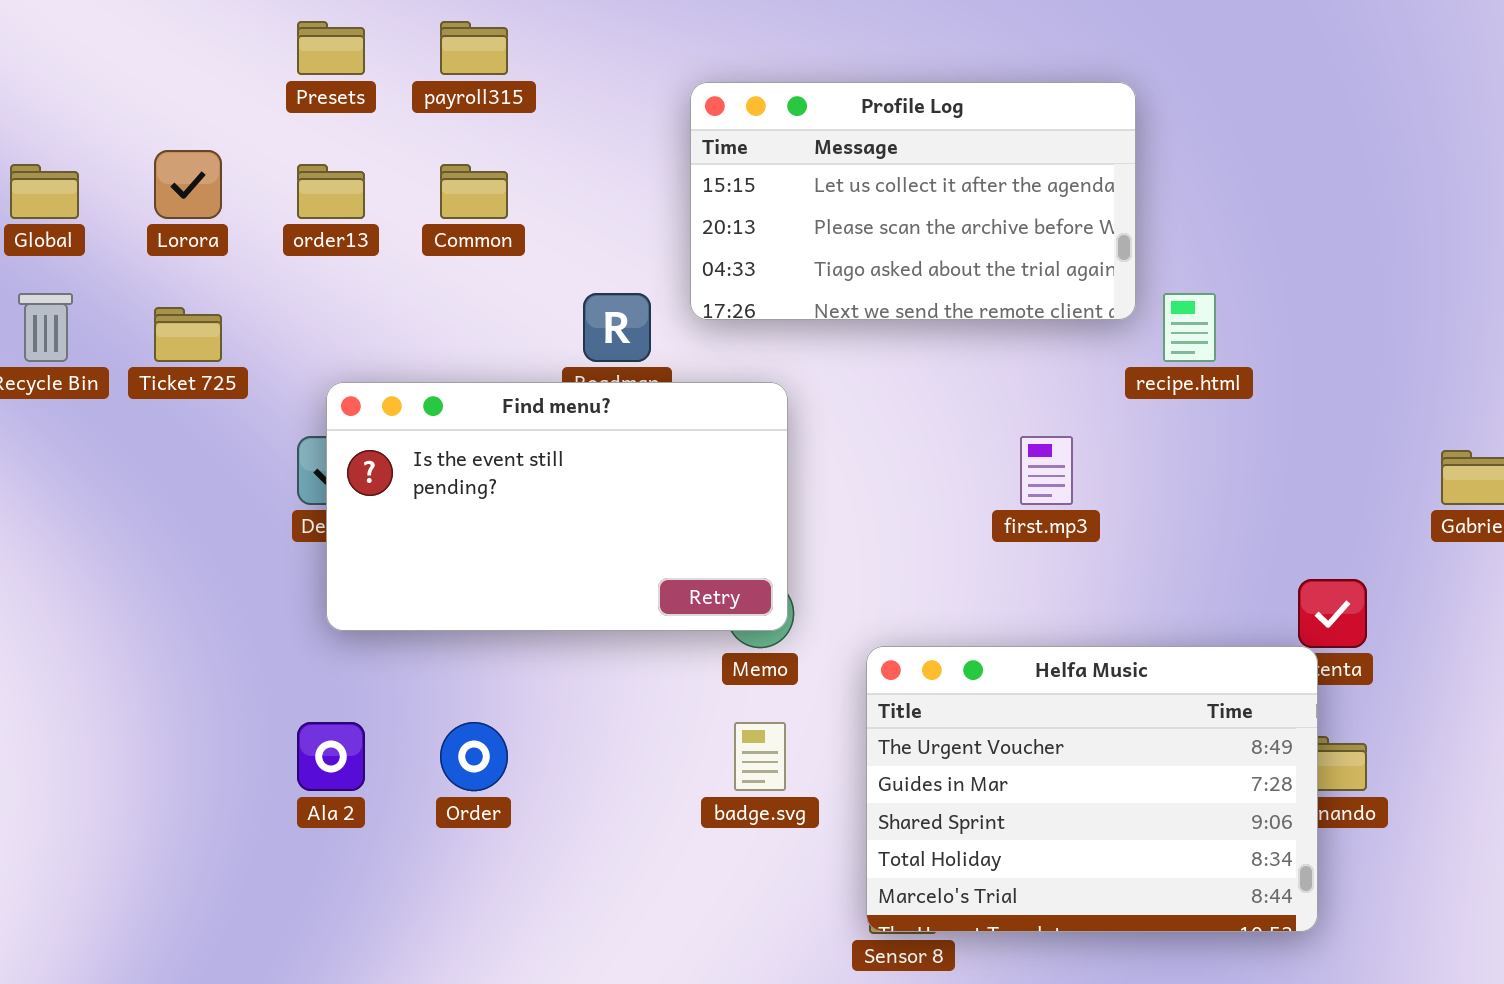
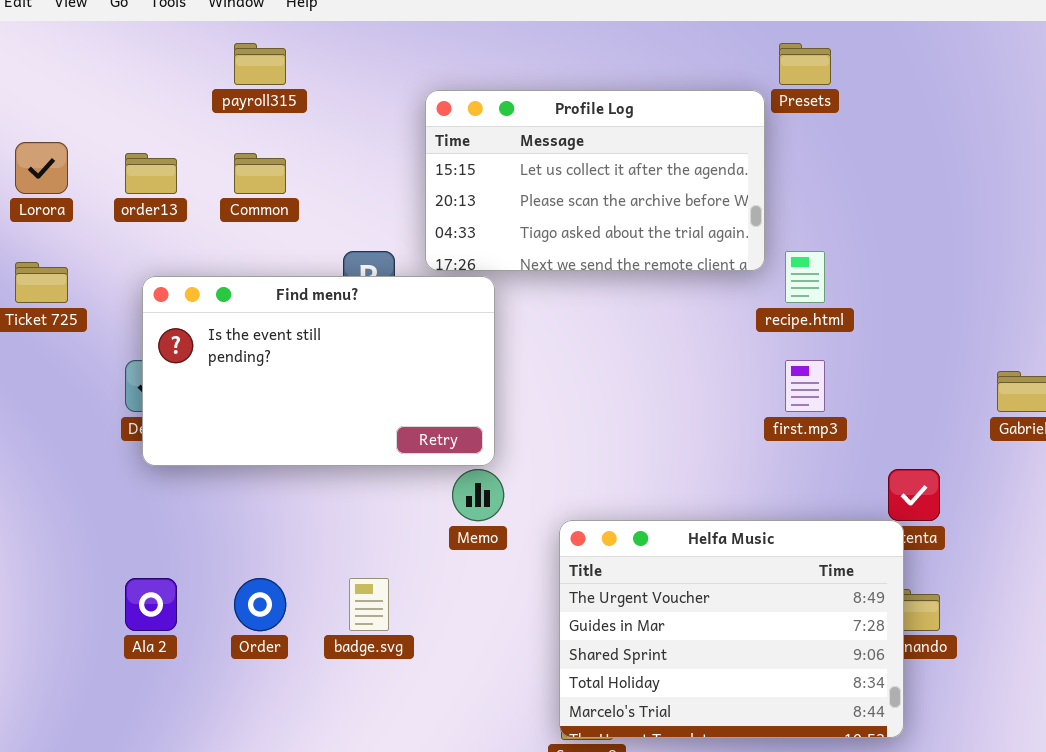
Presets: [297,21,365,75] -> [779,43,831,85], moved
Find menu?: [326,382,788,631] -> [142,276,495,466], moved
first.mp3: [1020,436,1073,505] -> [785,360,825,412], moved
badge.svg: [734,722,786,791] -> [349,578,389,631], moved

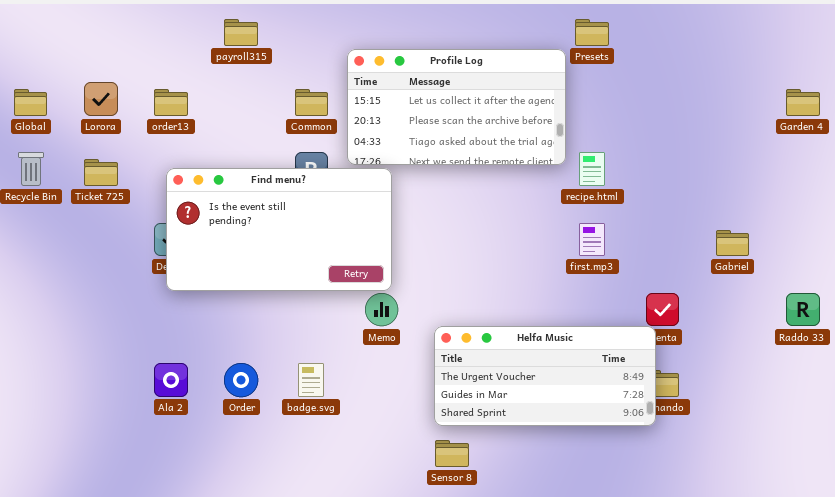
Common: [234,153,286,194] -> [295,89,328,116], moved
Helfa Music: [559,520,904,738] -> [434,326,656,426], resized

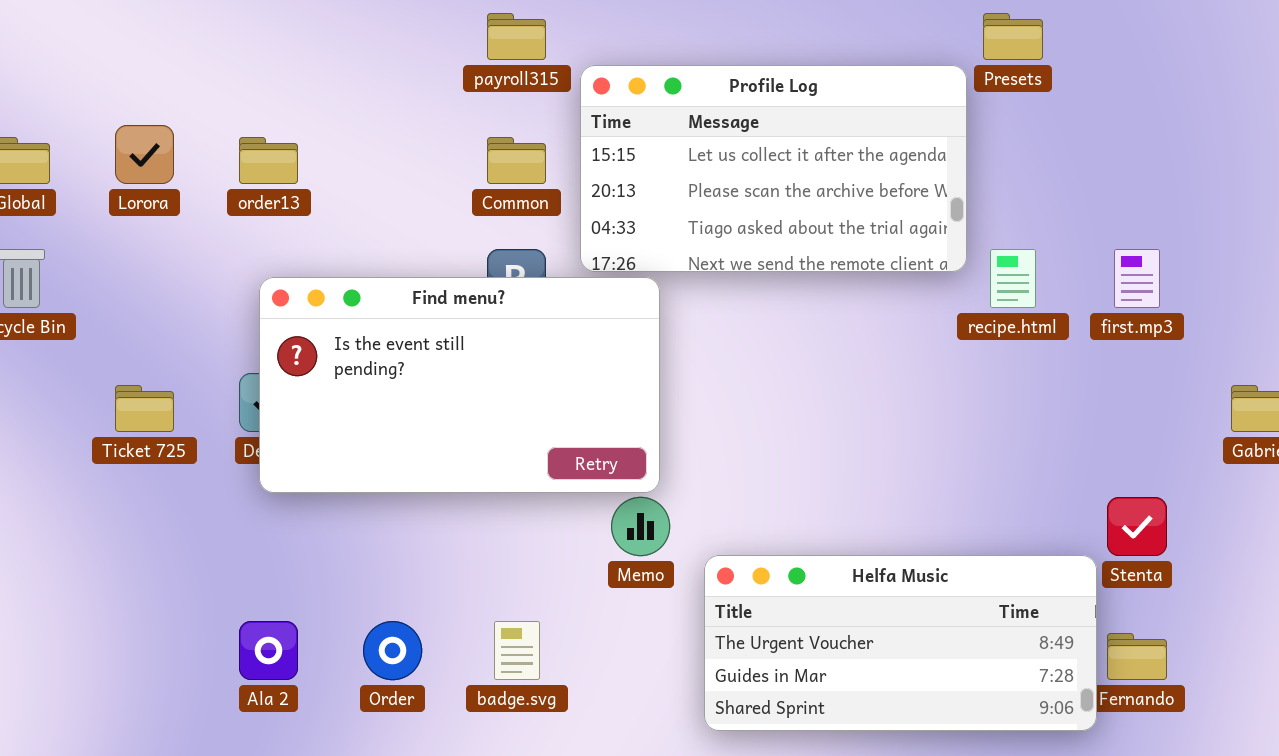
payroll315: [224,19,258,46] -> [487,13,546,60], moved
Ticket 725: [84,159,118,186] -> [115,385,174,432], moved
first.mp3: [579,223,605,256] -> [1114,249,1160,308], moved
Helfa Music: [434,326,656,426] -> [704,555,1097,731], moved

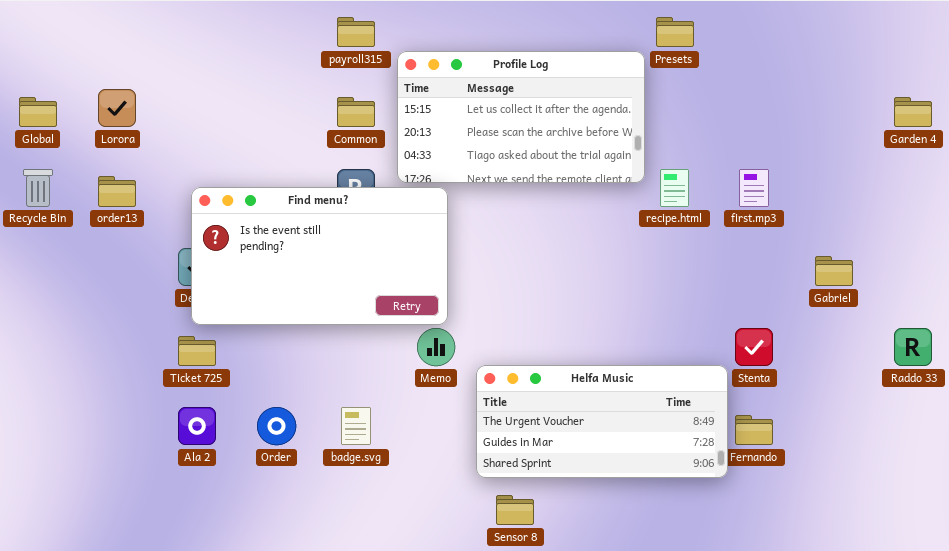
order13: [239,137,298,184] -> [98,176,136,207], moved
Ticket 725: [115,385,174,432] -> [178,336,216,366], moved

